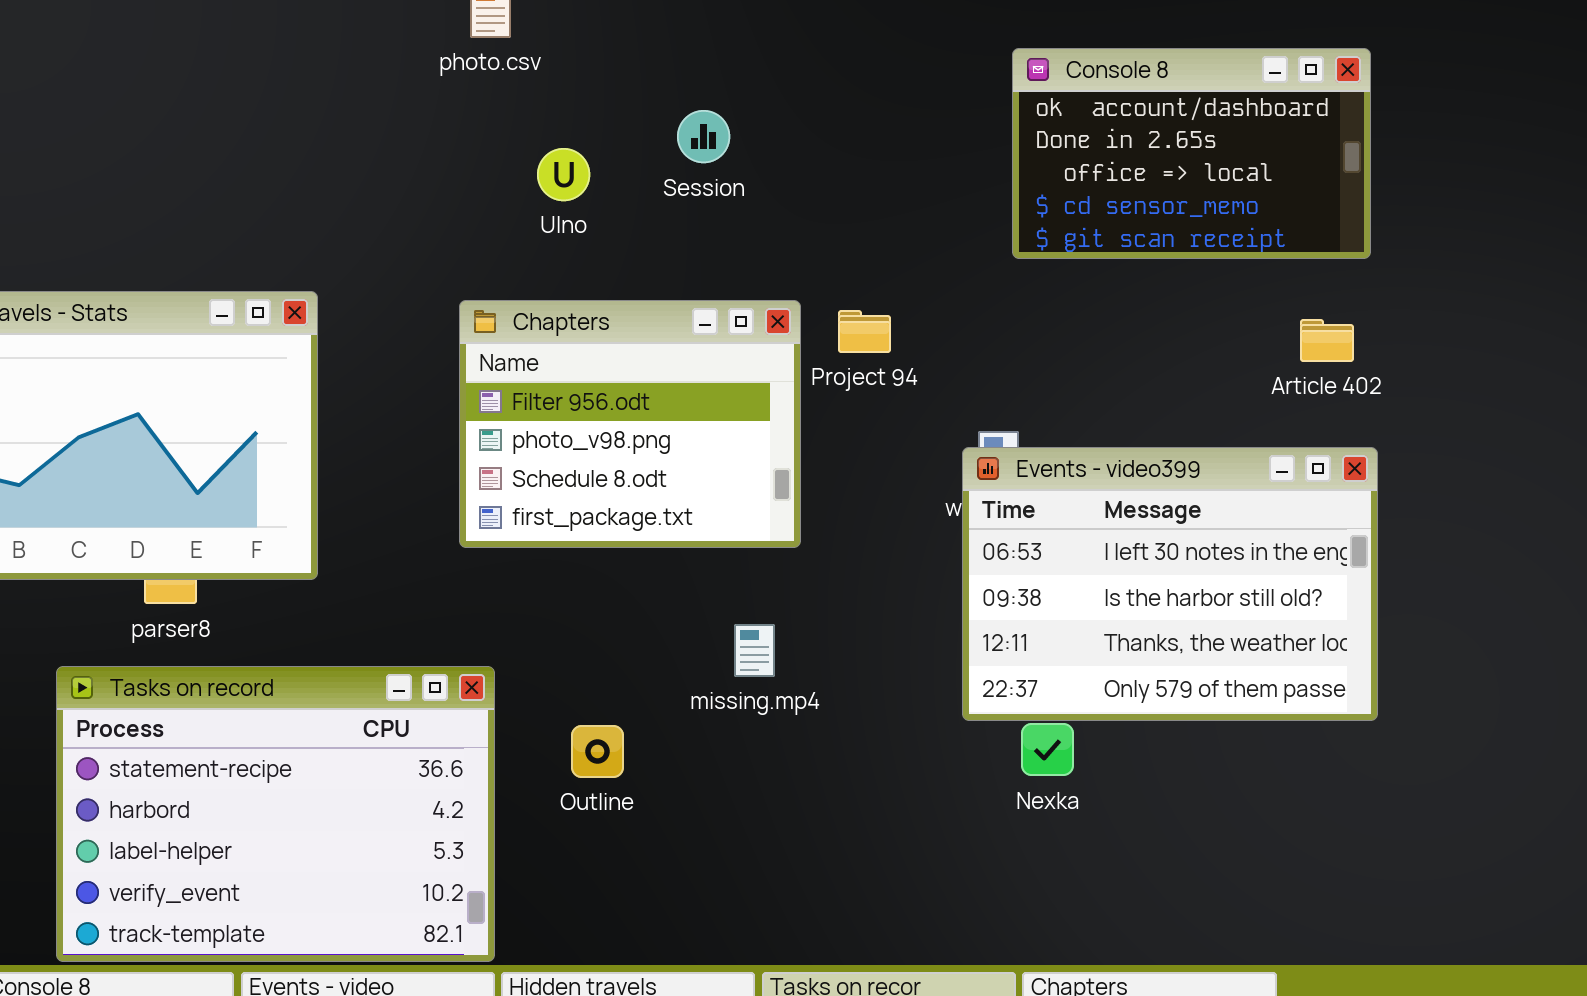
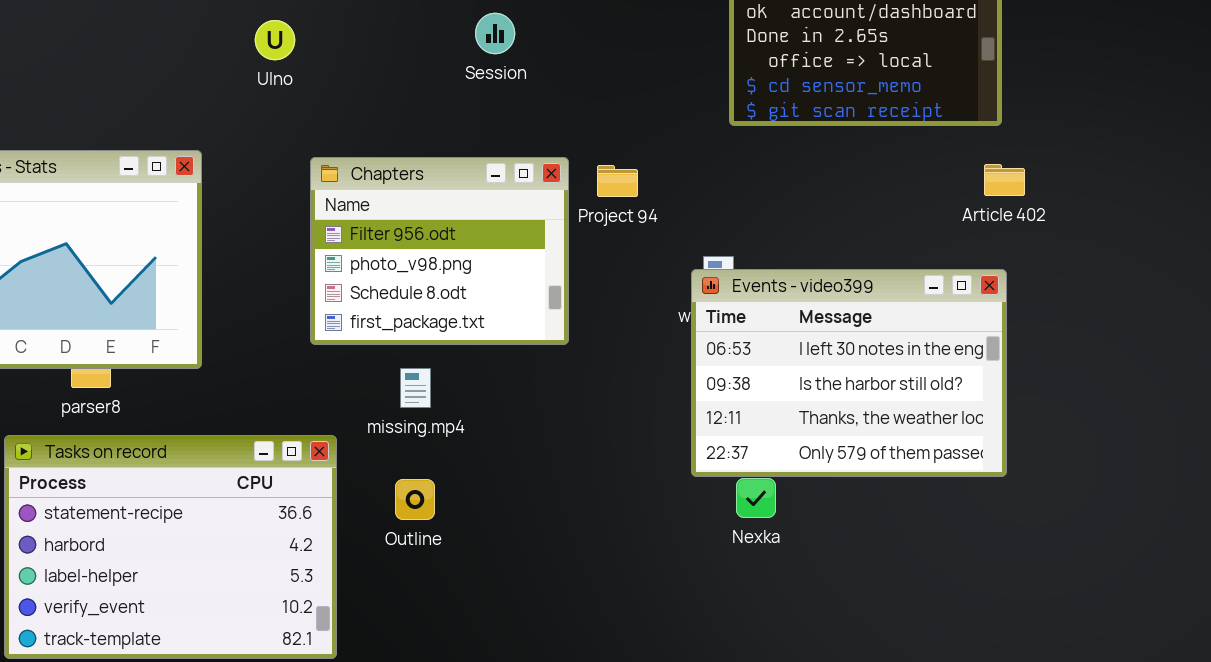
Ulno: [537,148,590,201] -> [255,20,295,60], moved
Article 402: [1300,319,1354,362] -> [984,164,1025,196], moved
missing.mp4: [734,624,775,677] -> [400,368,431,408], moved

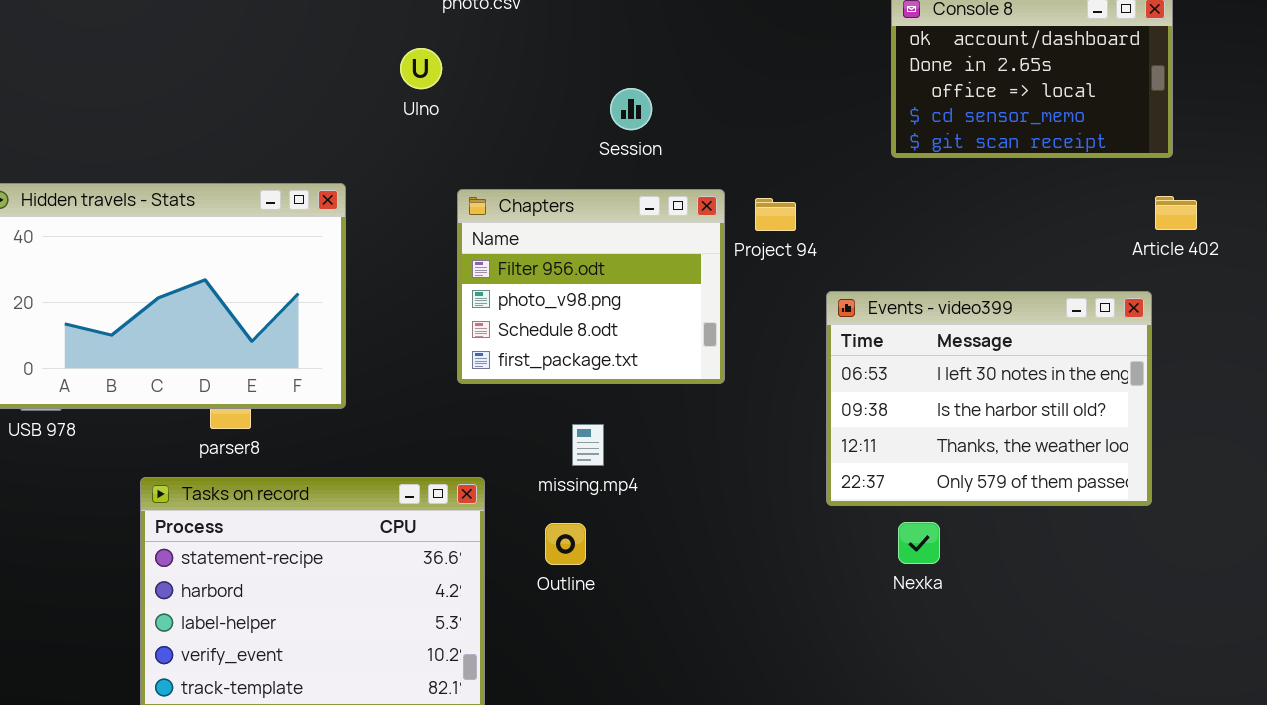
Session: [475,13,515,54] -> [610,88,652,130], moved
Events - video399: [691,269,1007,477] -> [826,291,1152,506], moved
missing.mp4: [400,368,431,408] -> [572,424,604,466], moved

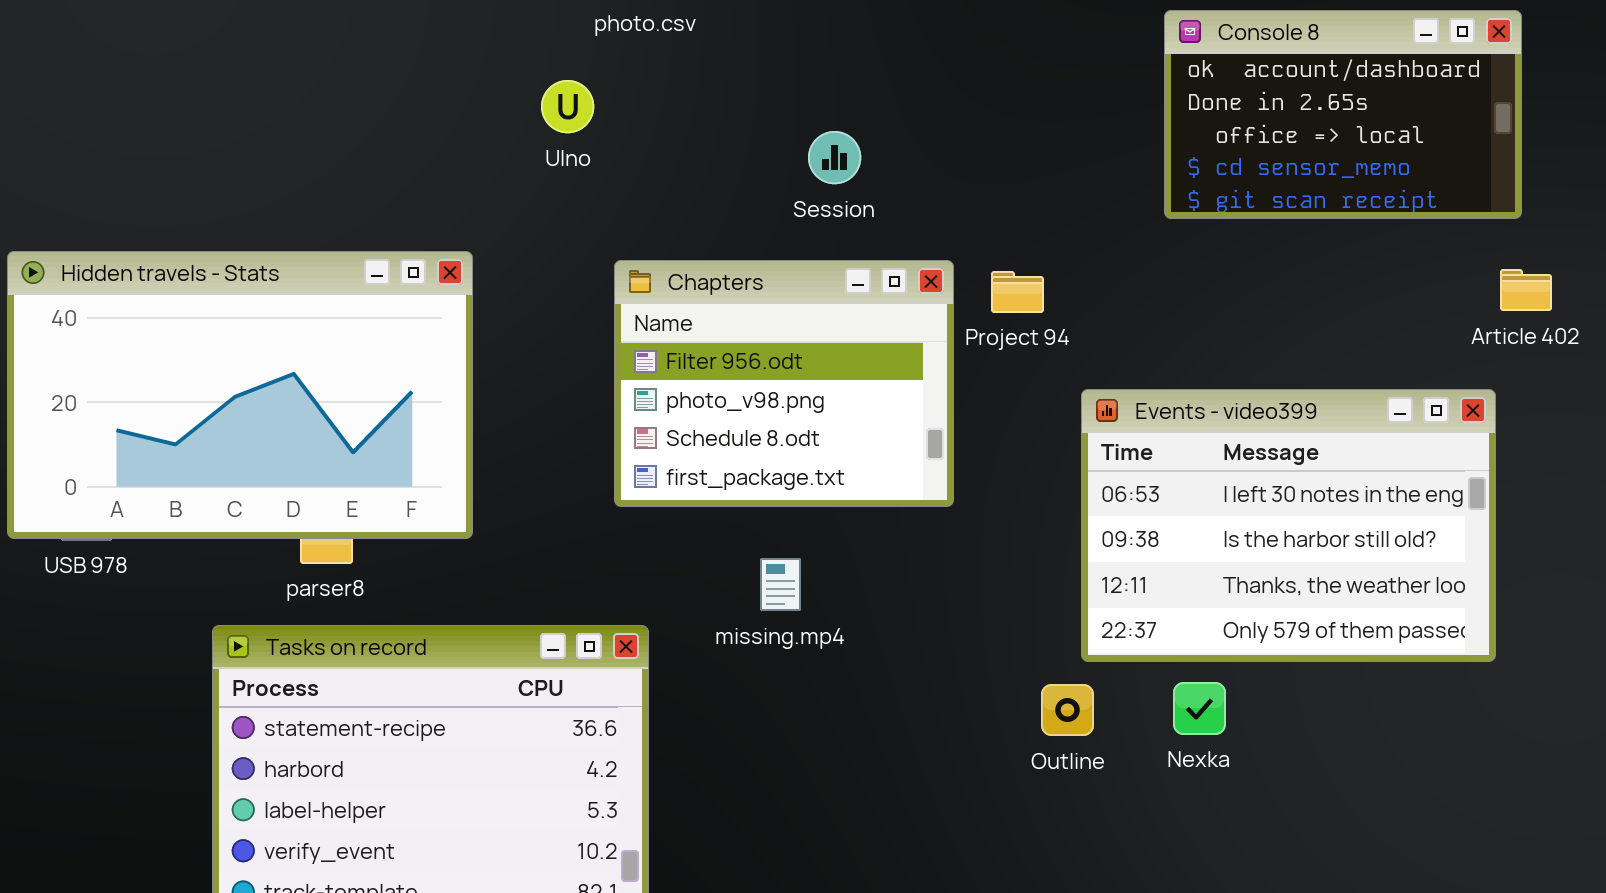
Outline: [545,523,586,565] -> [1041,684,1094,736], moved

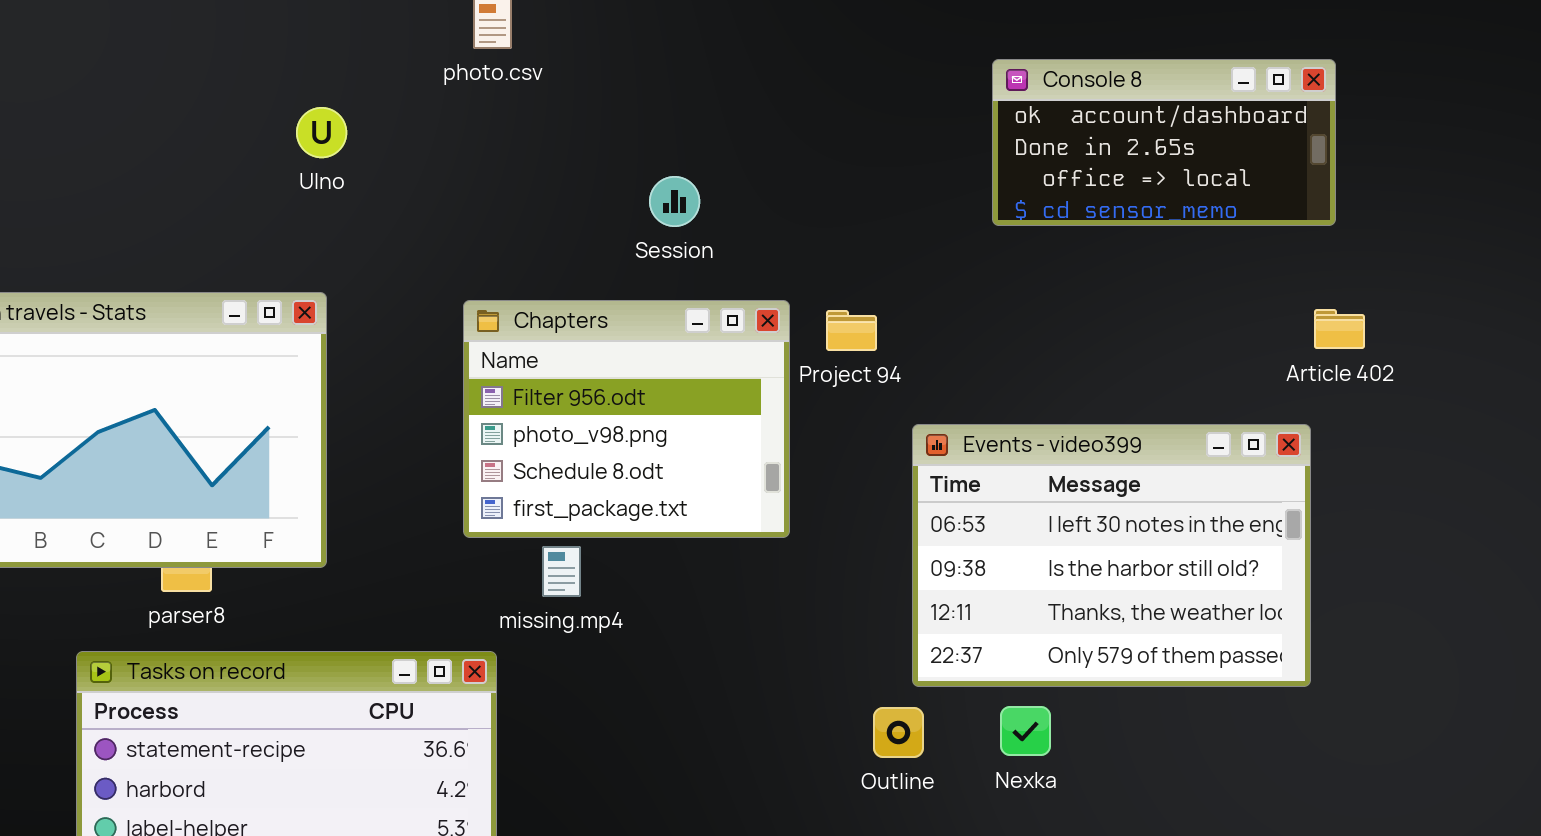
Console 8: [1164,10,1522,219] -> [992,59,1336,226], resized
Ulno: [541,80,594,133] -> [296,107,347,158], moved
missing.mp4: [760,558,801,611] -> [542,546,581,597], moved

